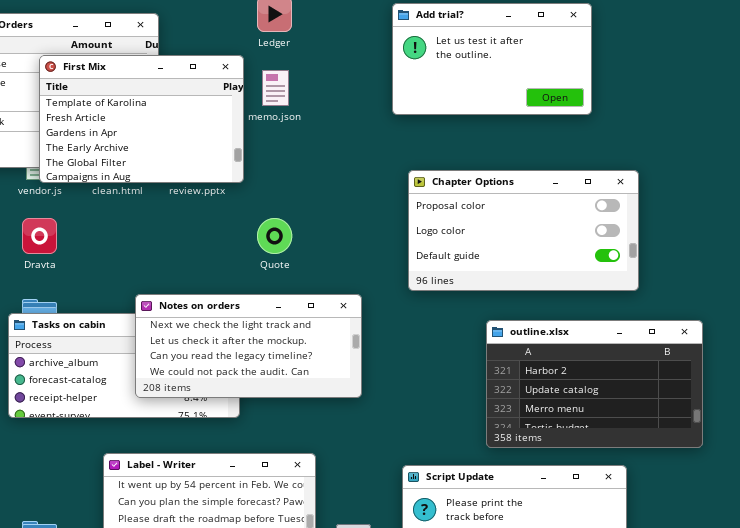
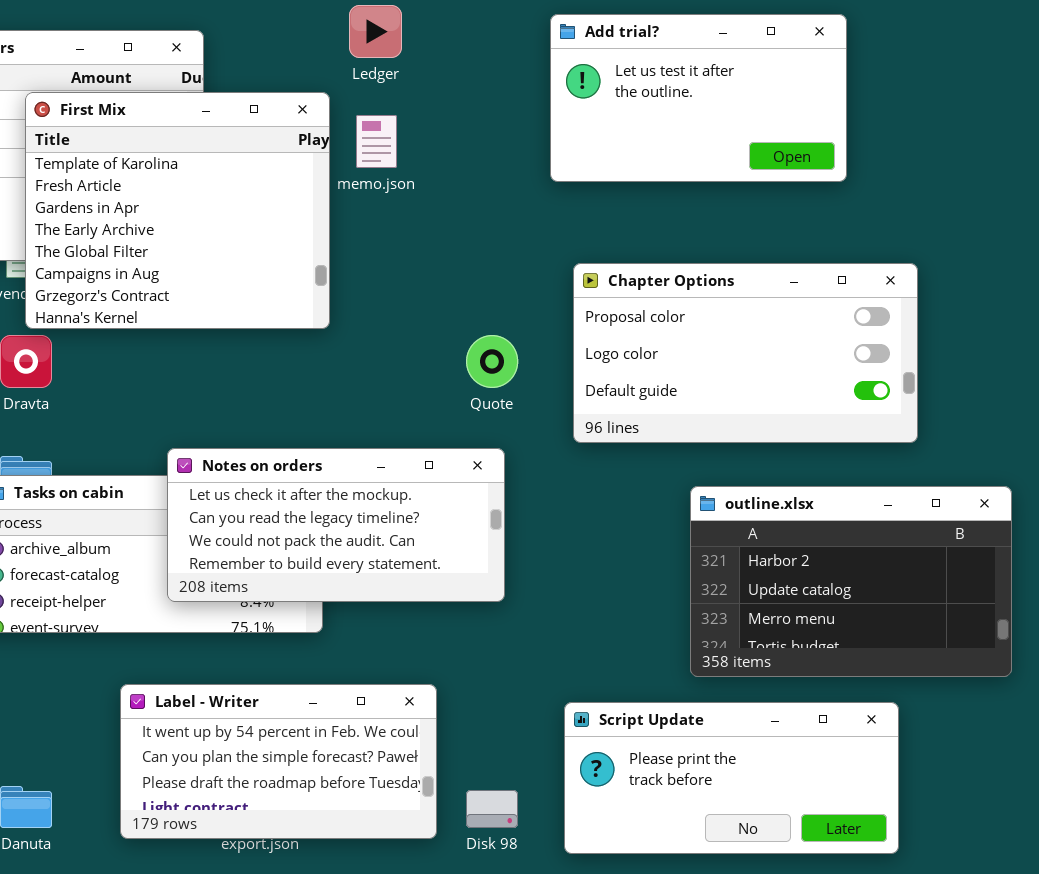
First Mix: [39,55,244,183] -> [25,92,330,329], resized
Quote: [257,218,292,254] -> [466,335,518,388], moved
Notes on orders: [135,294,362,398] -> [167,448,505,602], scrolled down 1 row

